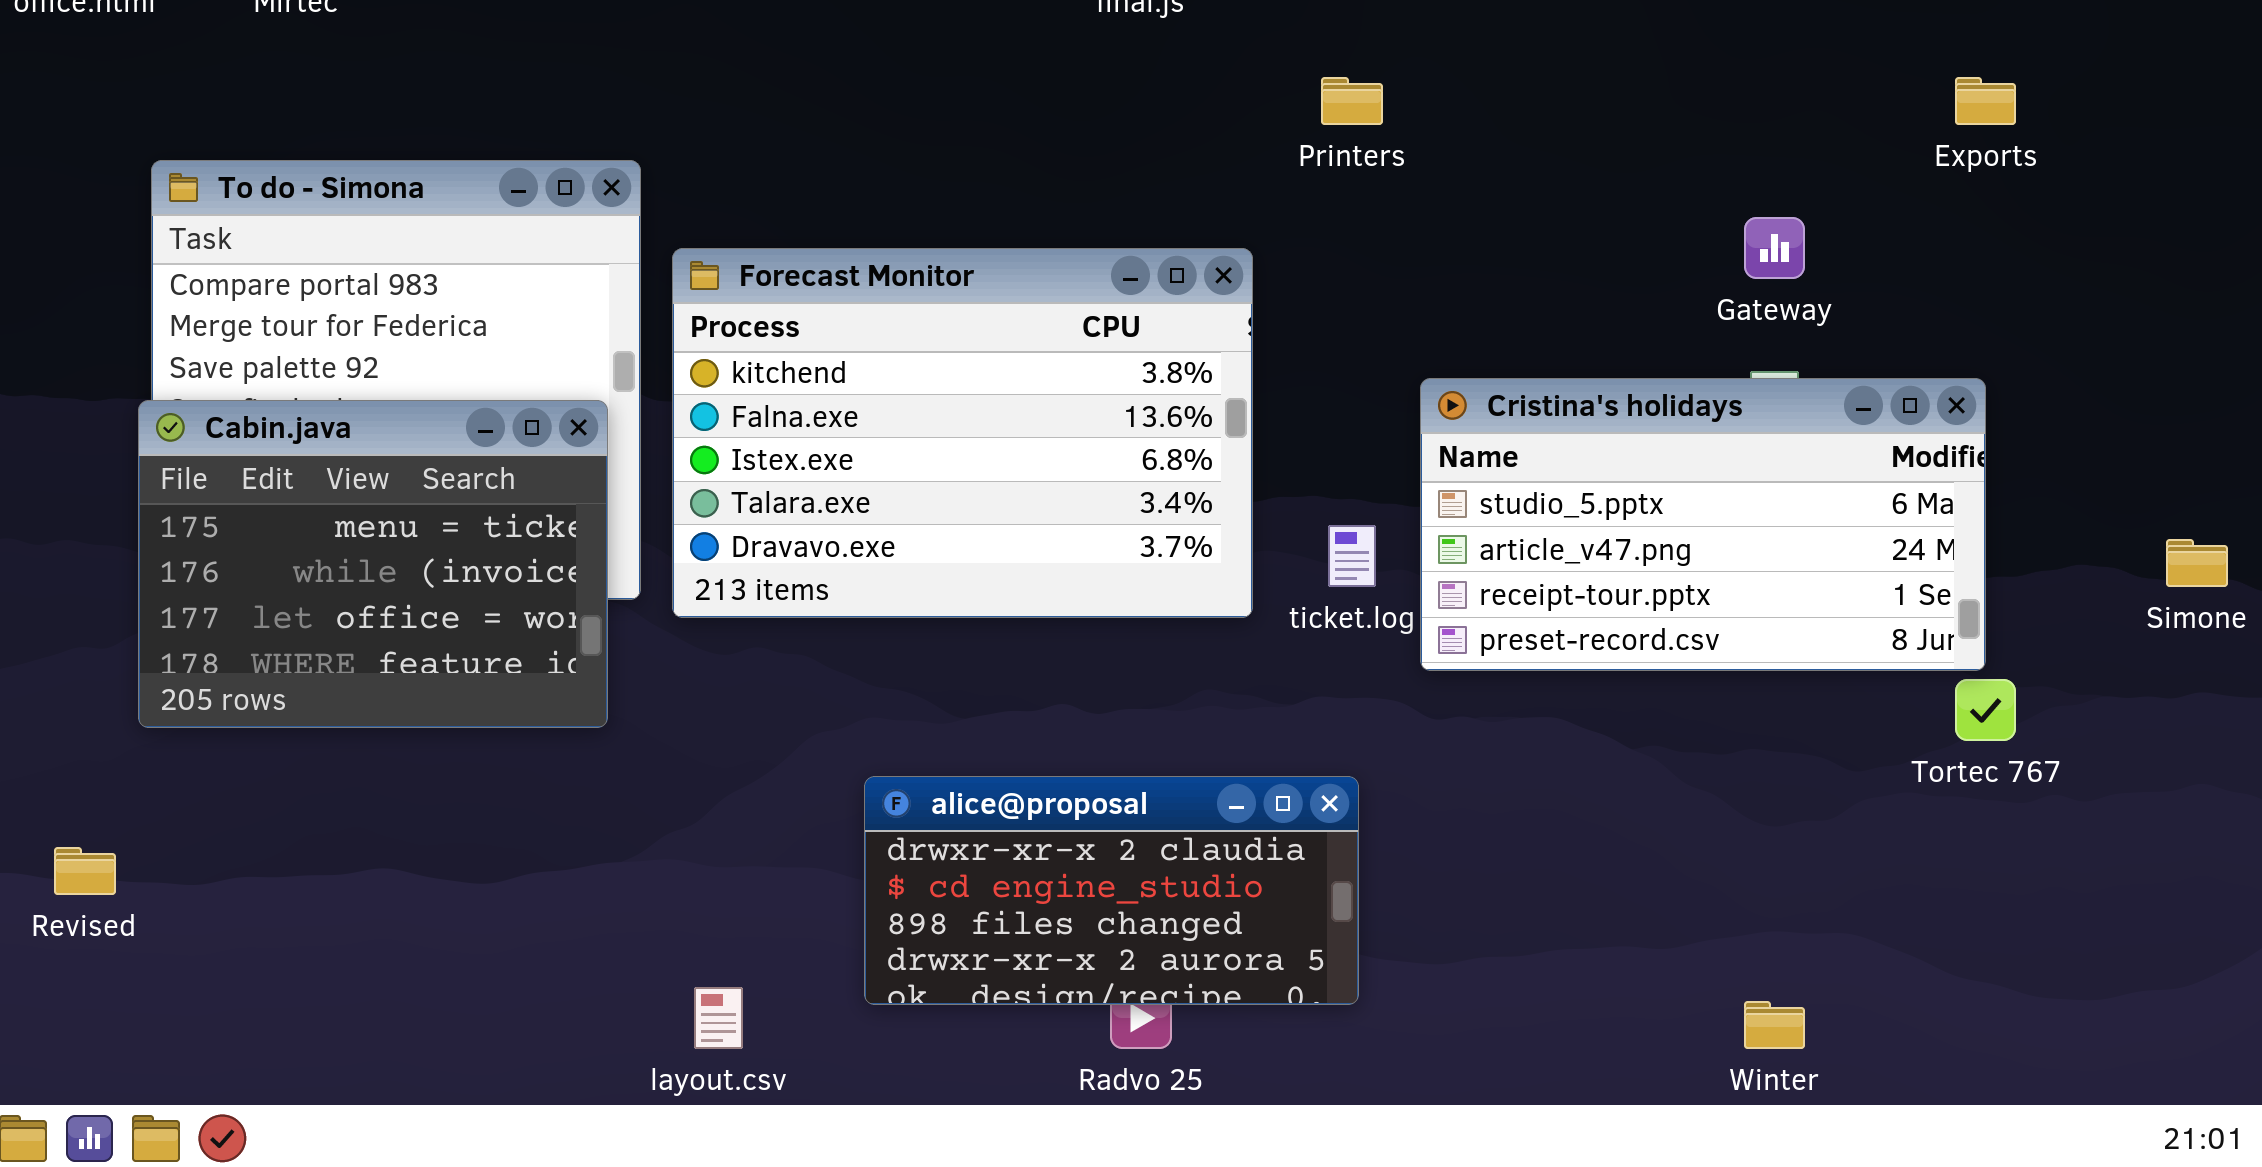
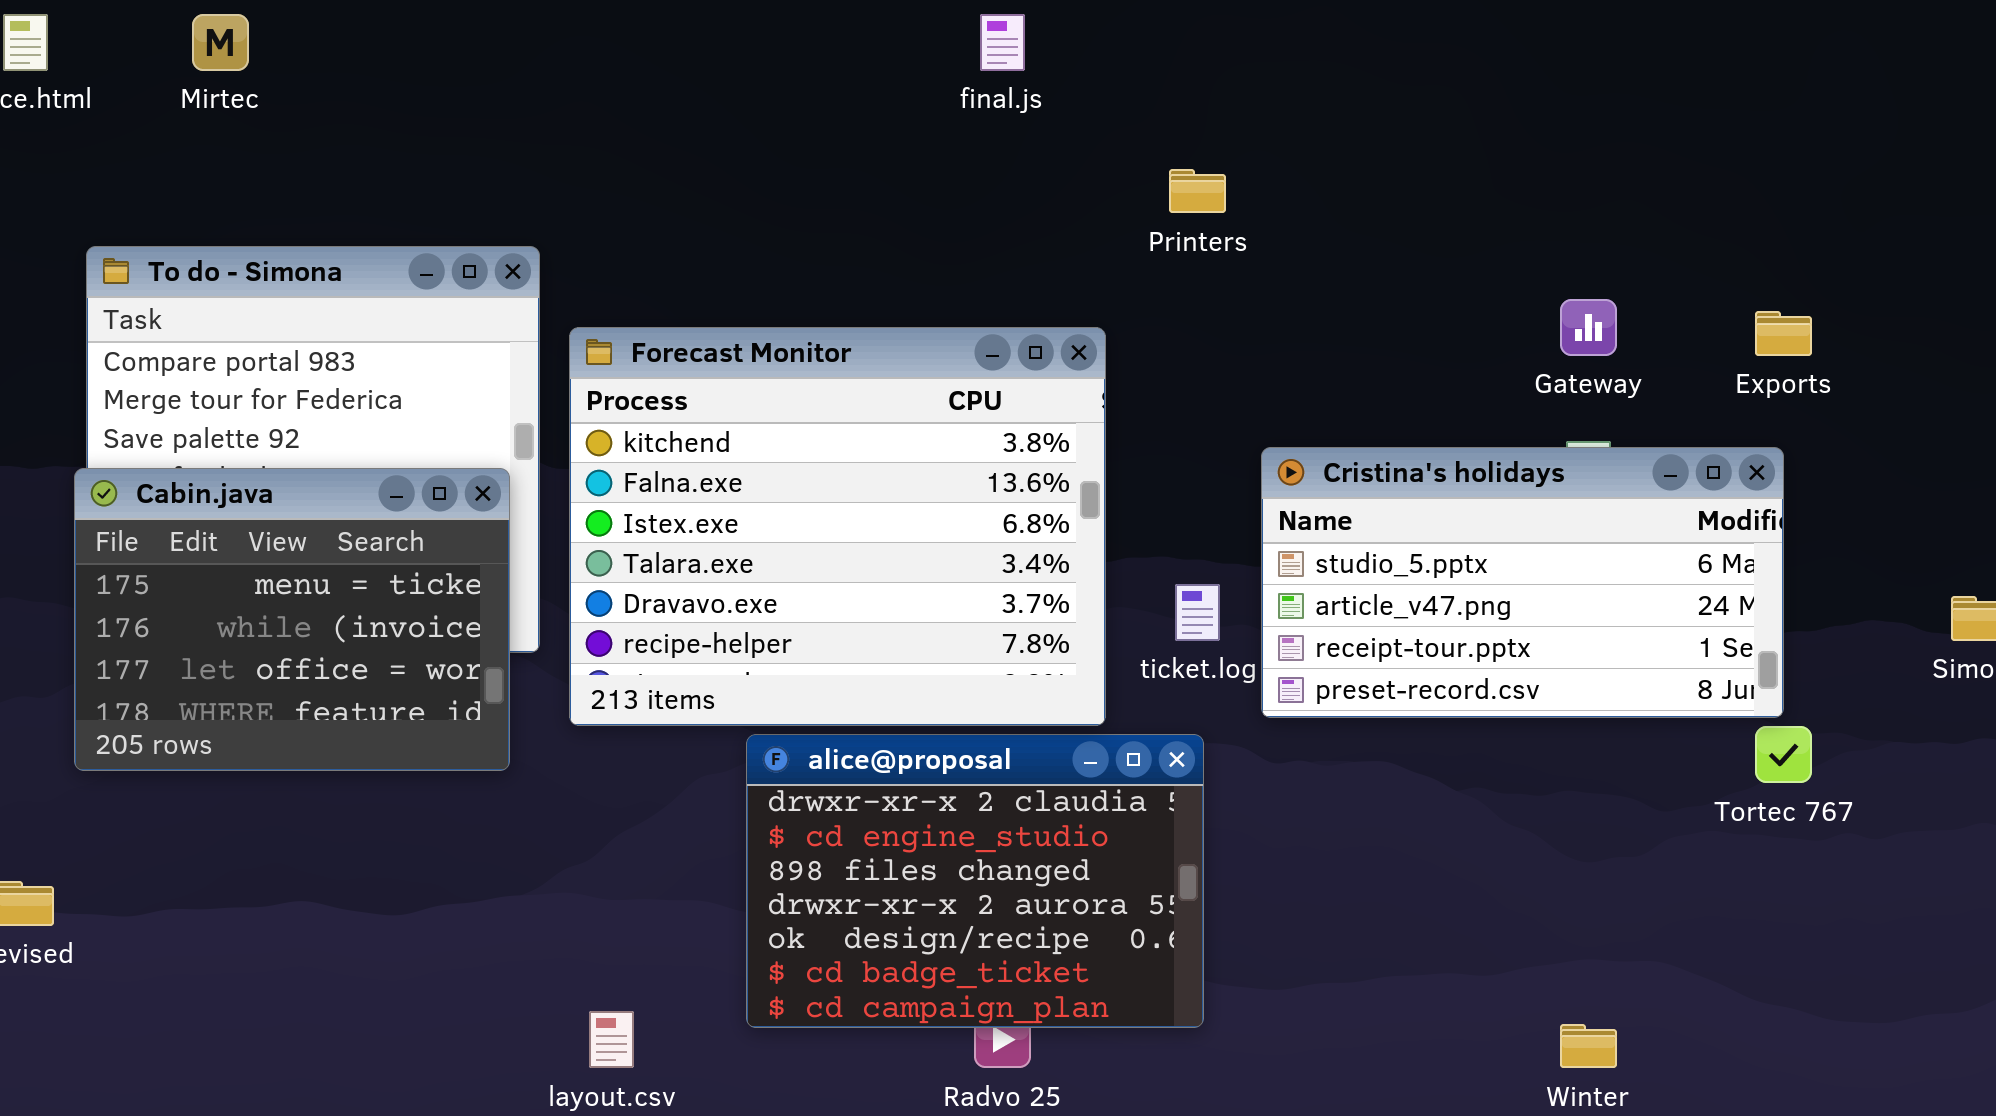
Exports: [1955,77,2016,125] -> [1755,311,1812,356], moved
Forecast Monitor: [672,248,1253,618] -> [569,327,1106,726], resized
alice@proposal: [864,776,1359,1005] -> [746,734,1204,1028], resized

